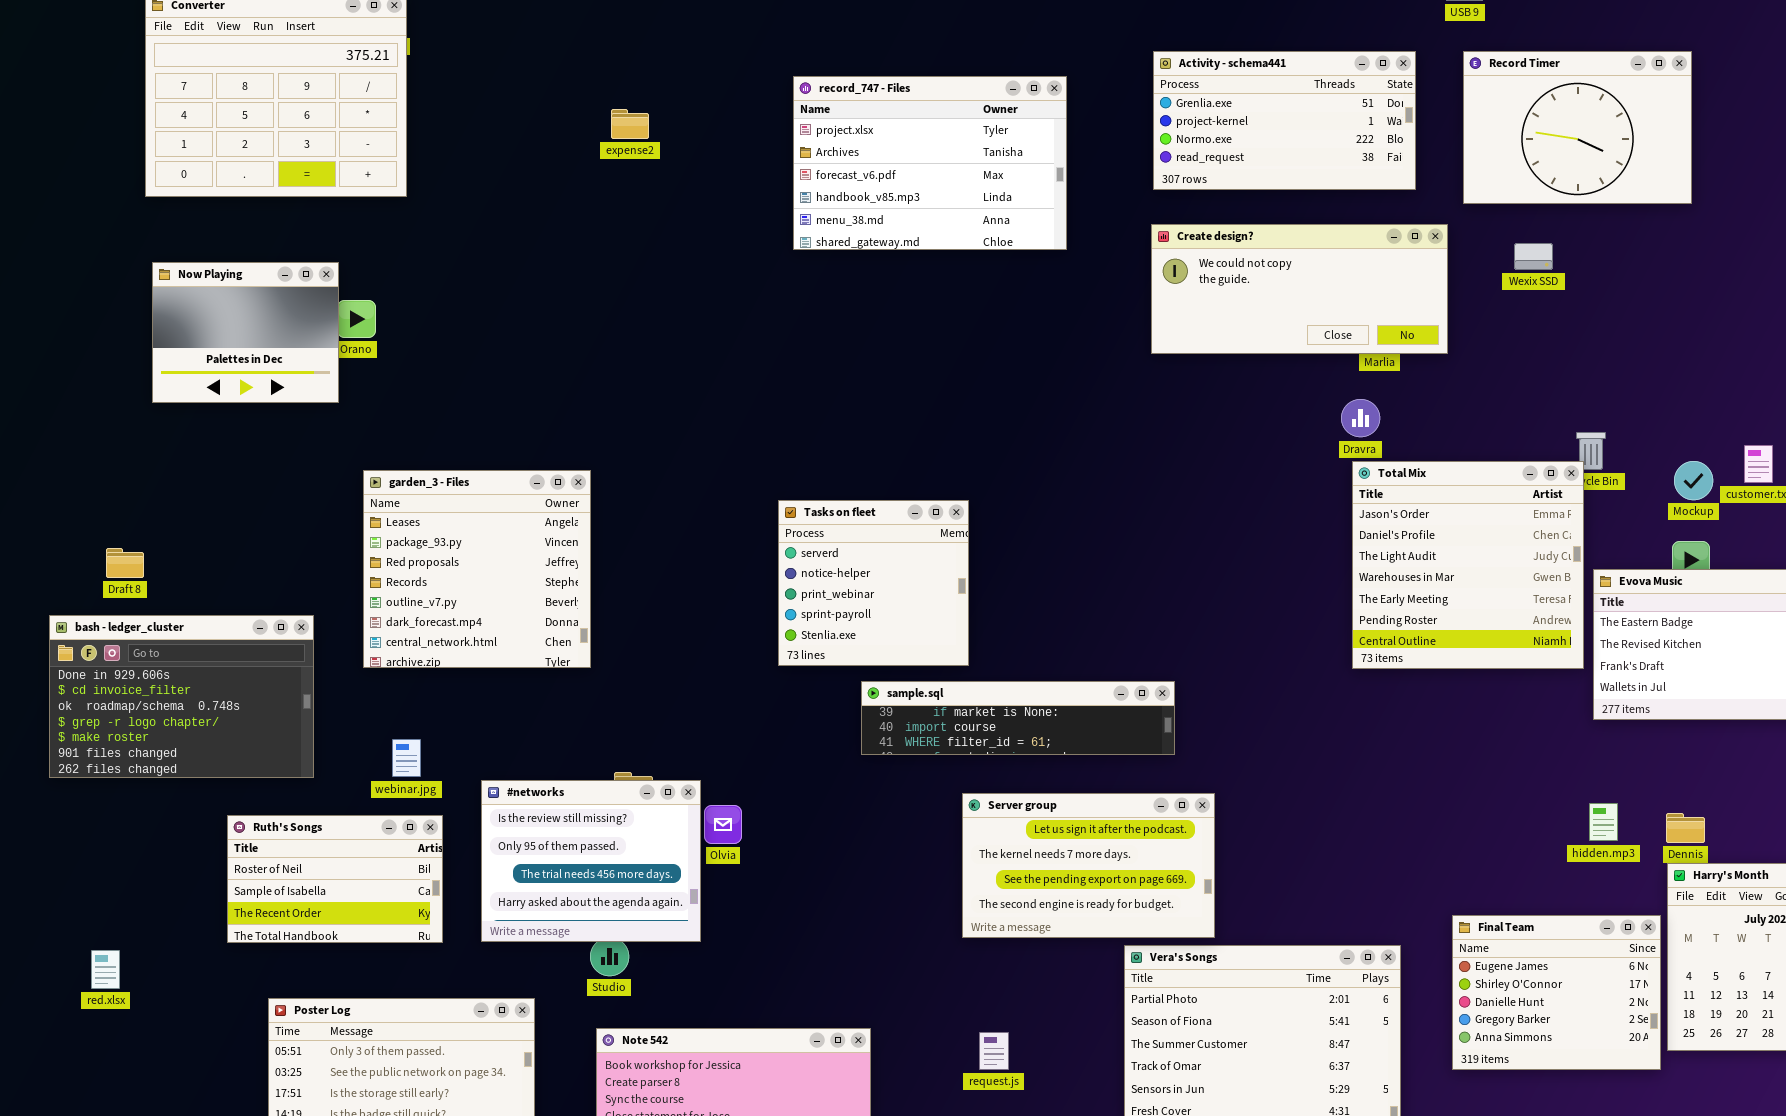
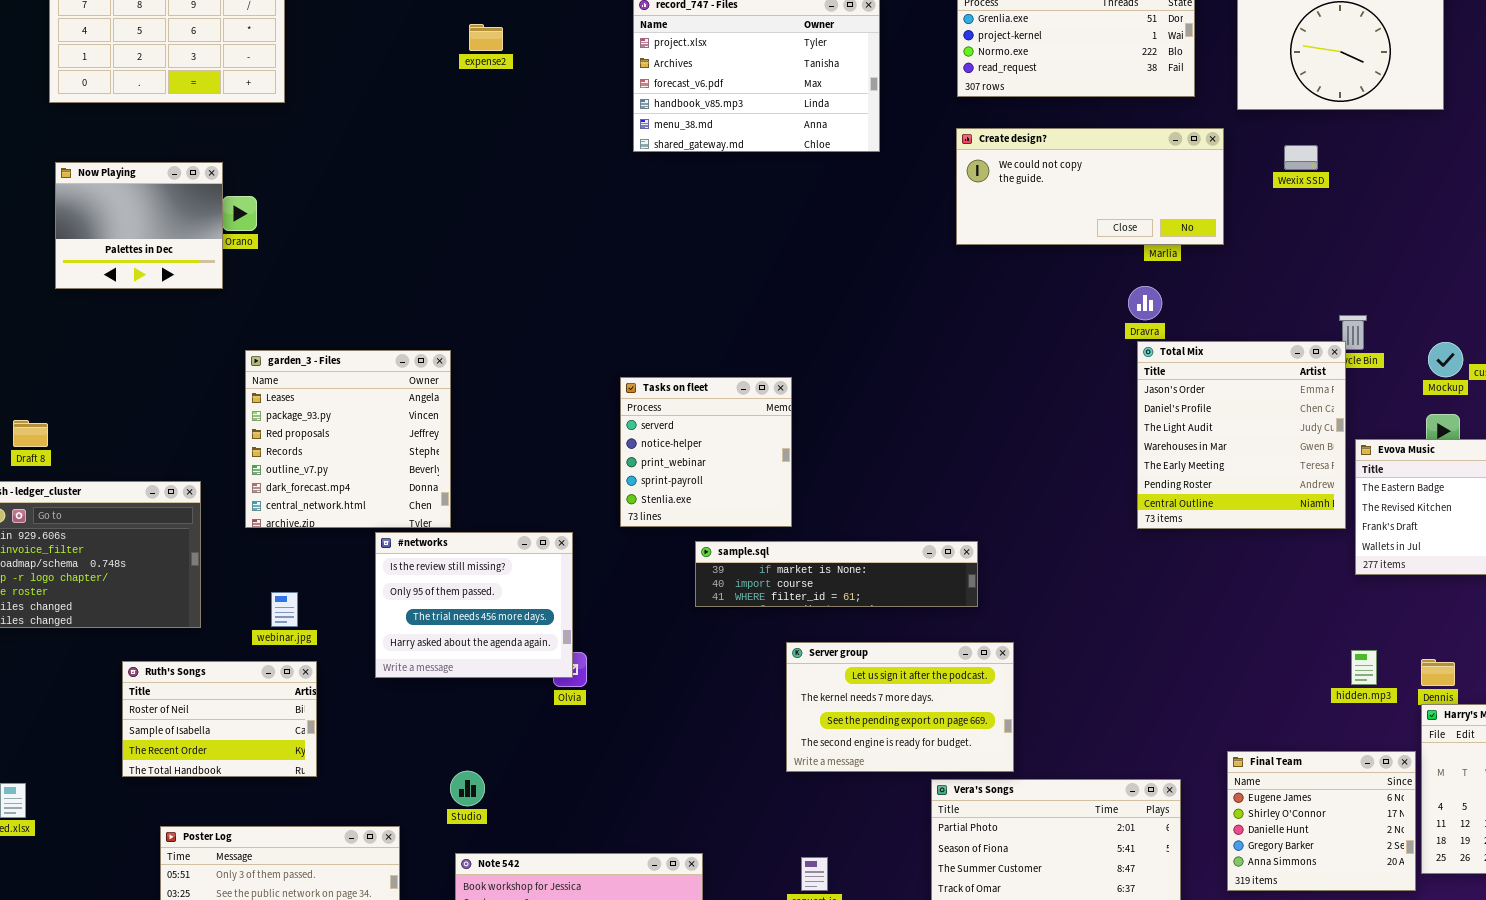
#networks: [481,780,701,942] -> [375,532,573,678], moved

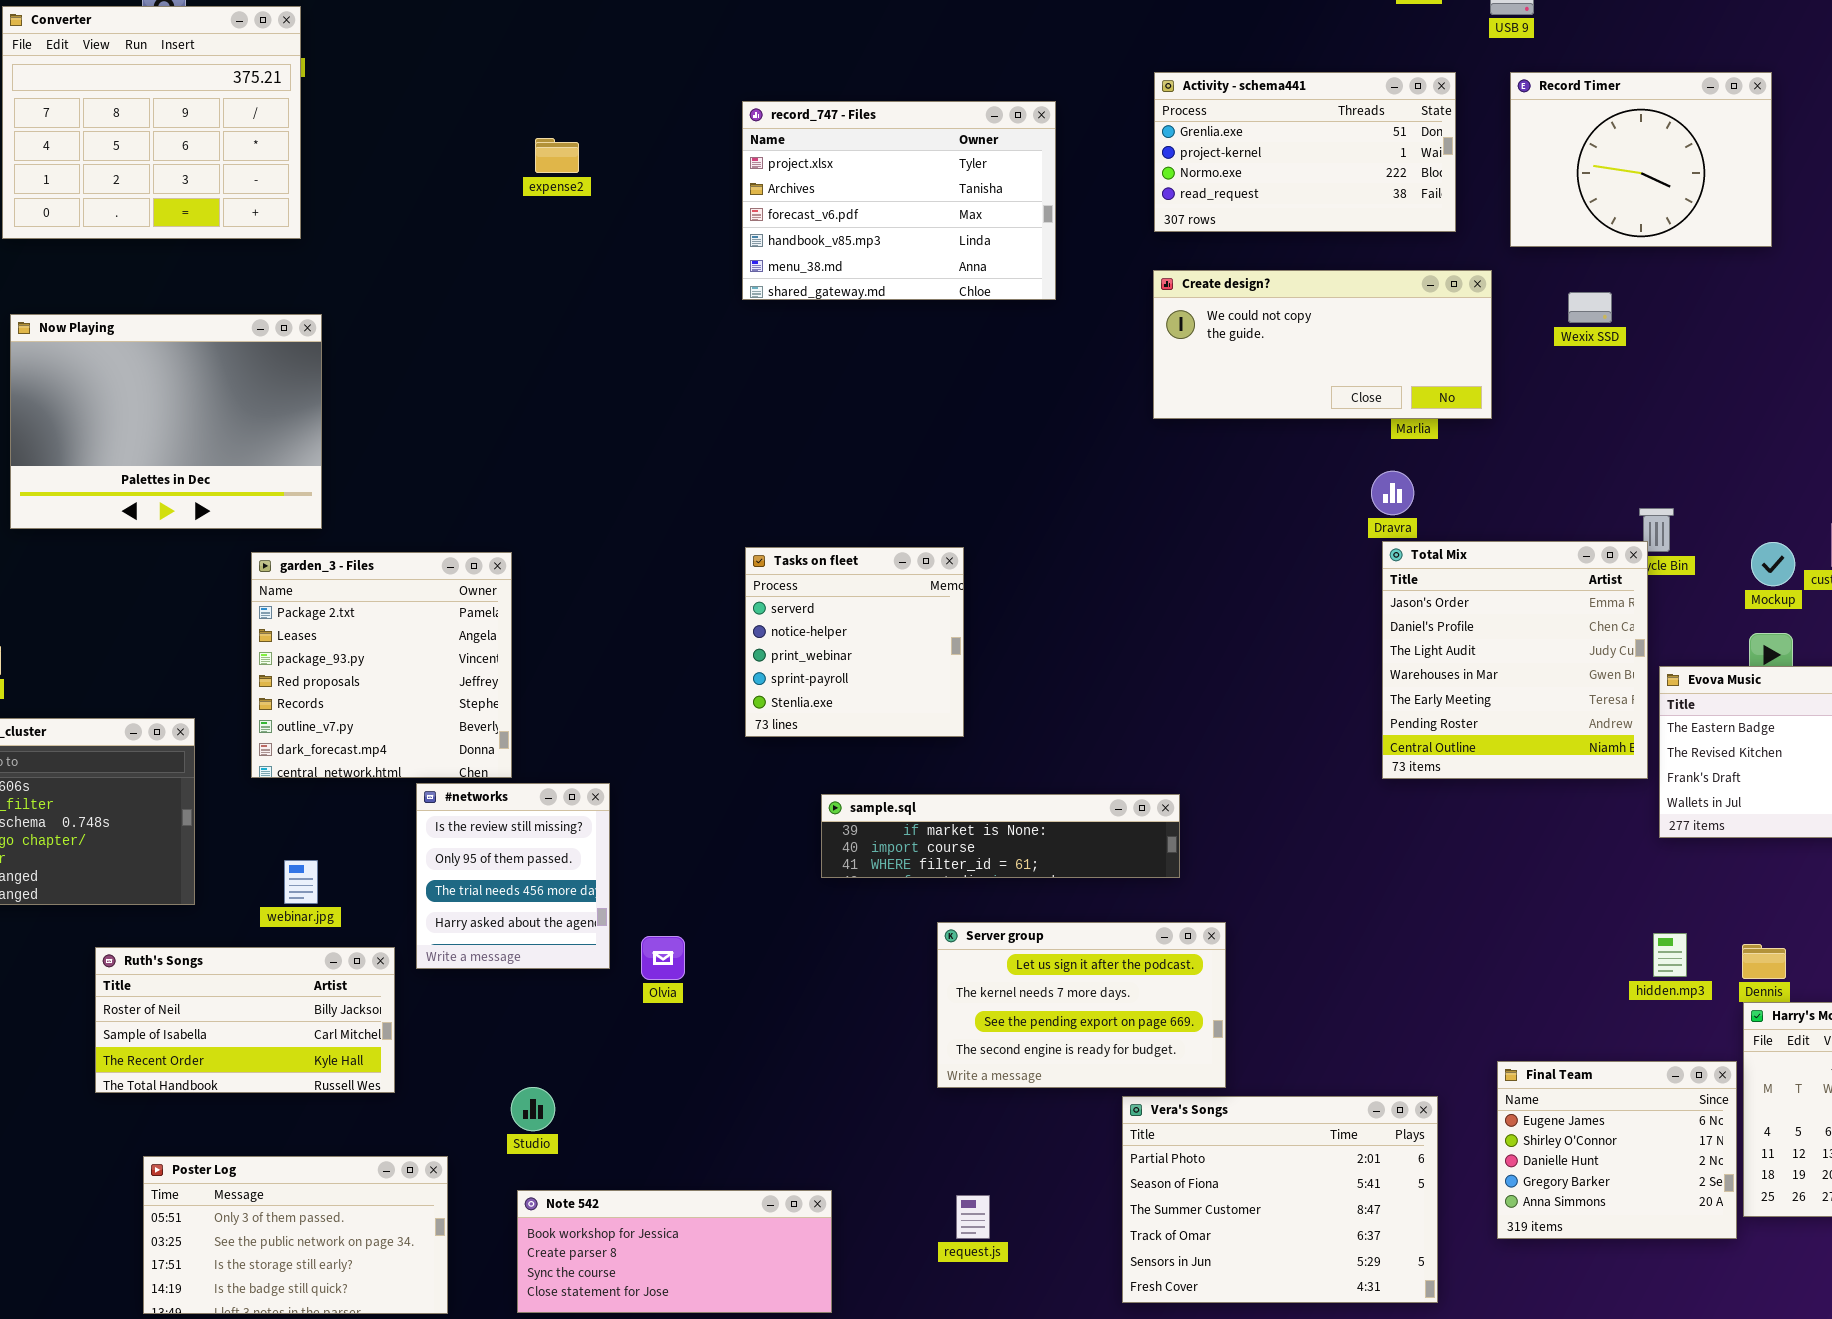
Now Playing: [55,162,223,289] -> [10,314,322,529], resized
garden_3 - Files: [245,350,451,528] -> [251,552,512,778], scrolled up 1 row
Tasks on fleet: [620,377,792,527] -> [745,547,964,737], moved
#networks: [375,532,573,678] -> [416,783,610,969], resized
Ruth's Songs: [122,661,317,777] -> [95,947,395,1093], resized

